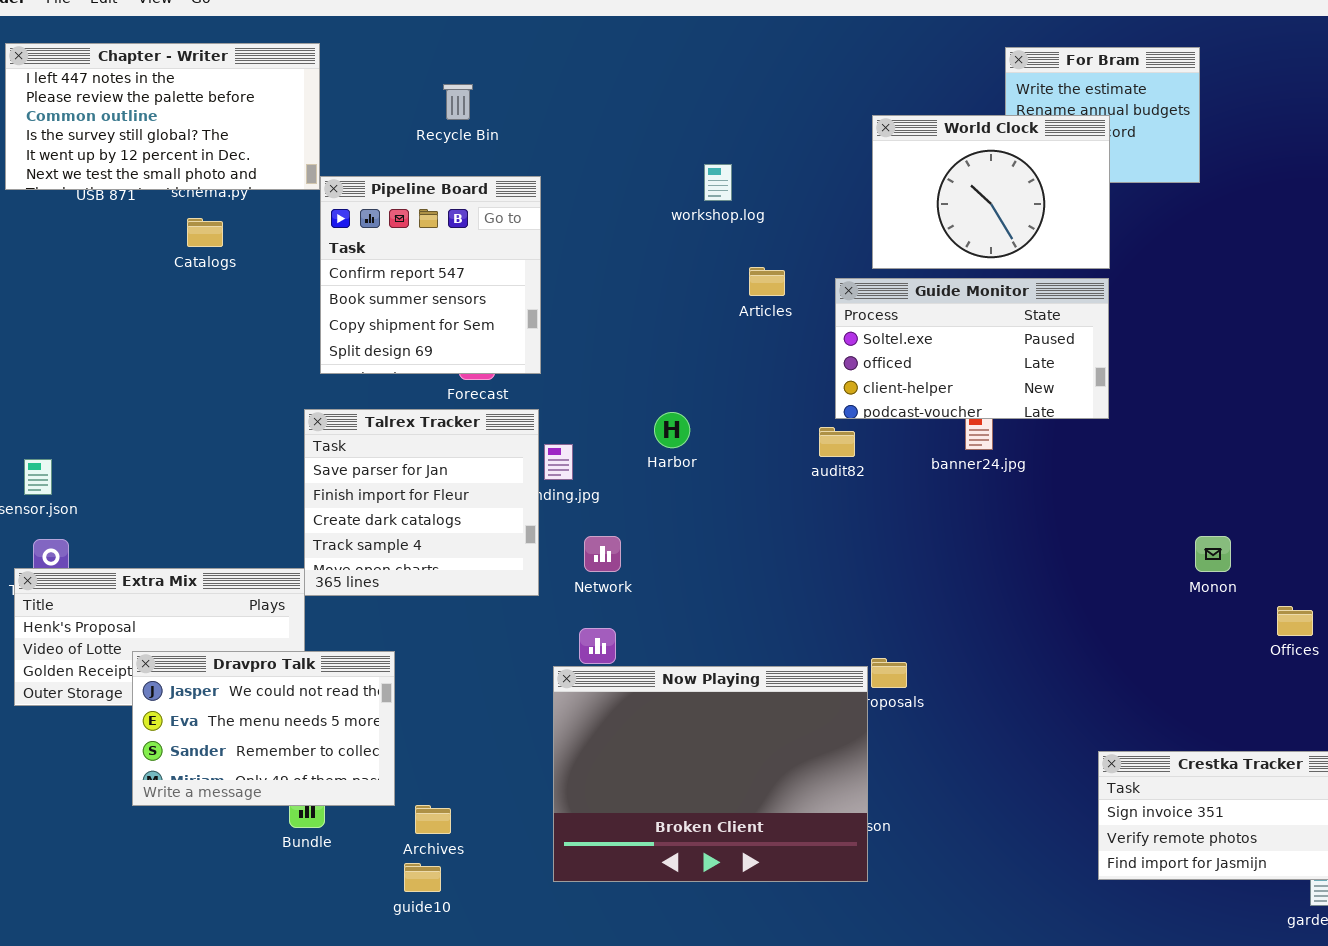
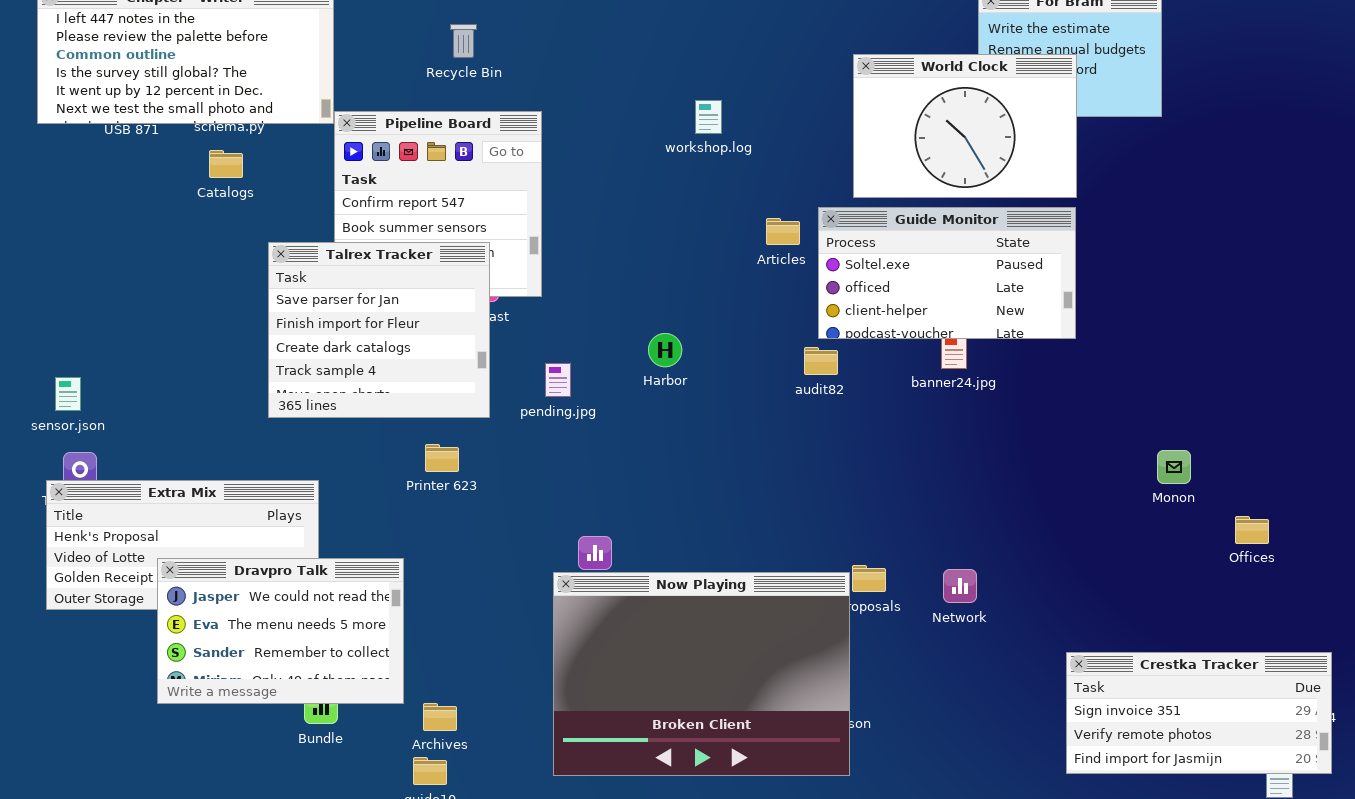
Articles: [749,267,785,296] -> [766,218,800,245], moved
Talrex Tracker: [304,409,539,596] -> [268,242,490,418], moved
Network: [584,536,621,572] -> [943,569,977,603], moved

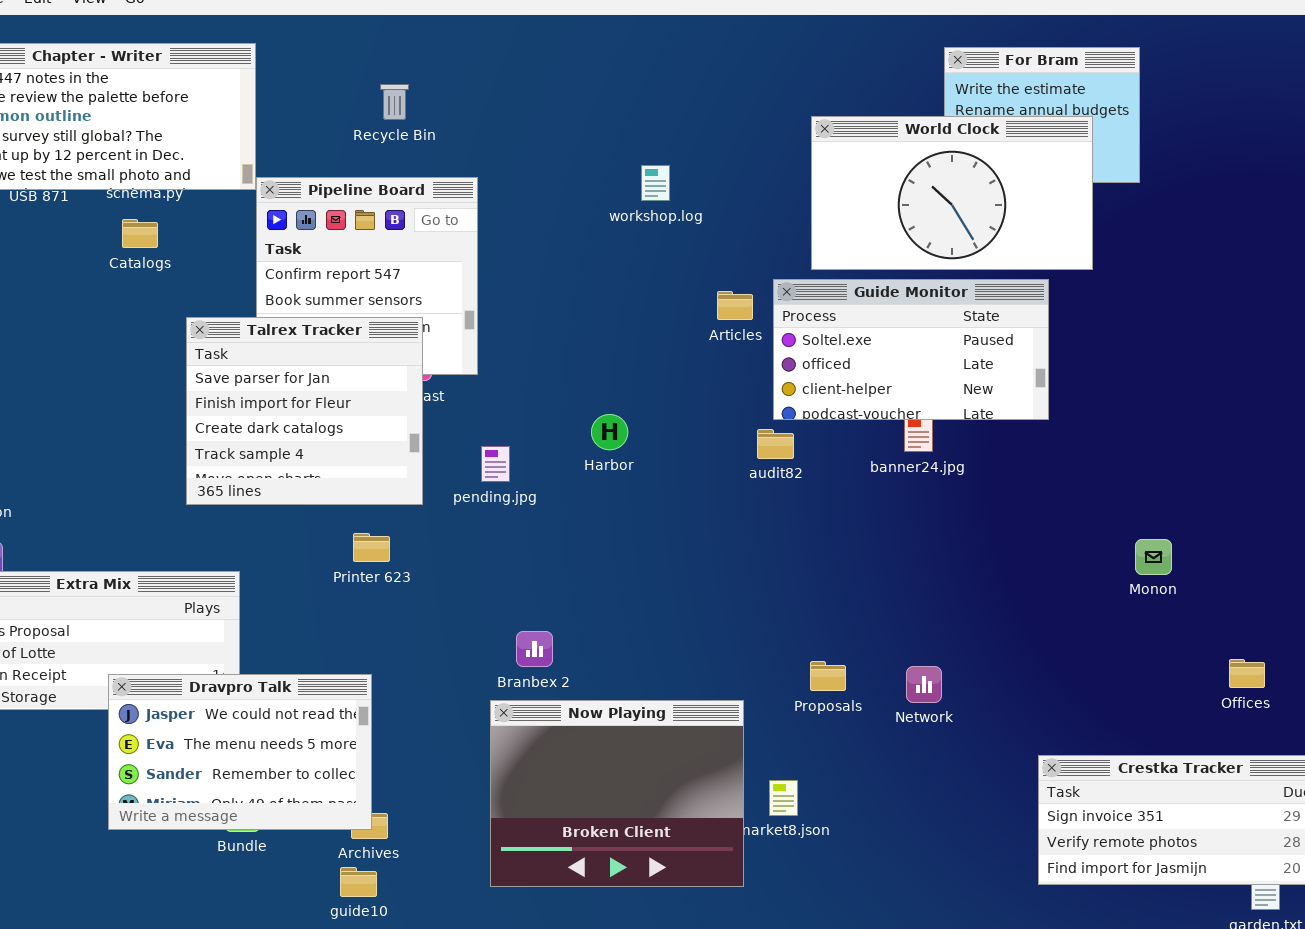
World Clock: [853,54,1077,198] -> [811,116,1093,270], resized
Offices: [1235,516,1269,544] -> [1229,659,1265,688], moved
Dravpro Talk: [157,558,404,704] -> [108,674,372,830], moved
Now Playing: [553,572,850,776] -> [490,700,744,887], resized

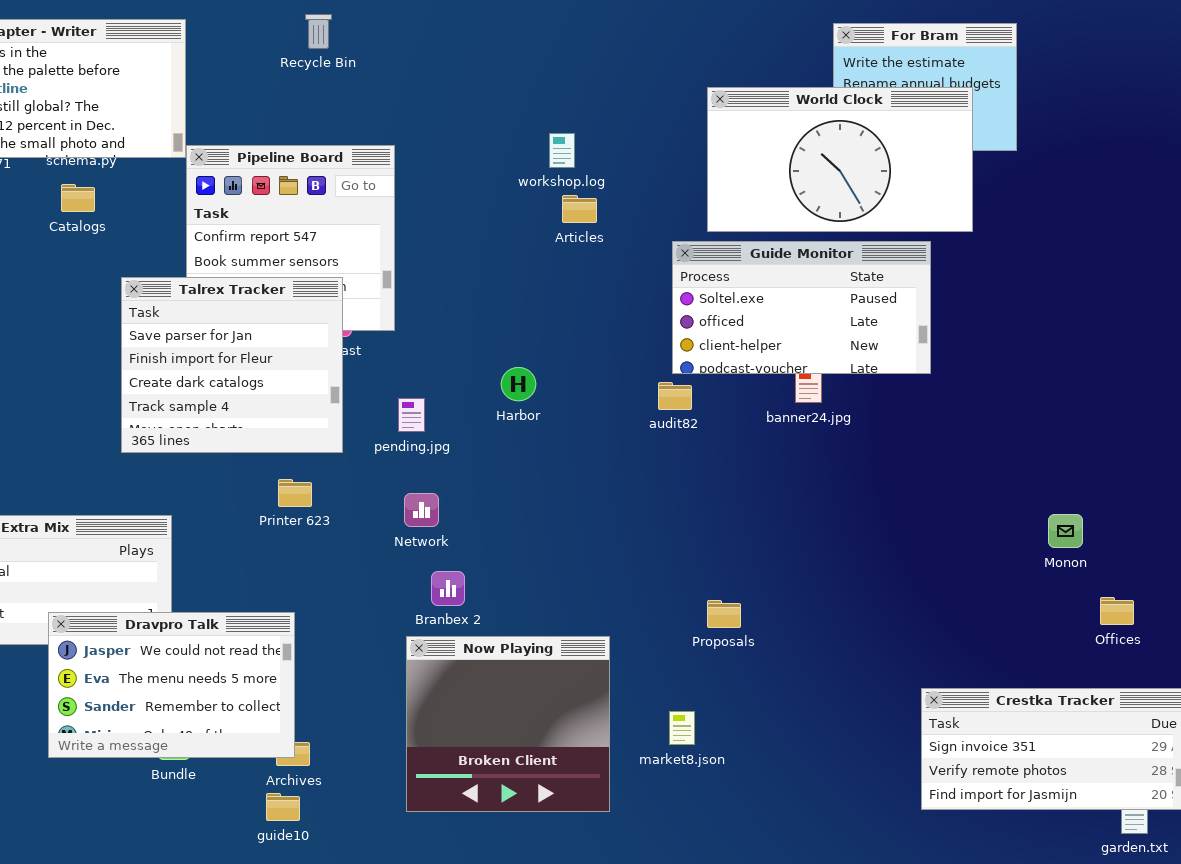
Recycle Bin: [380,84,409,120] -> [305,14,332,49], moved
Articles: [717,291,753,320] -> [562,195,597,223], moved
Monon: [1135,539,1172,575] -> [1048,514,1083,548], moved
Network: [906,666,942,703] -> [404,493,439,527], moved
Now Playing: [490,700,744,887] -> [406,636,610,812], resized

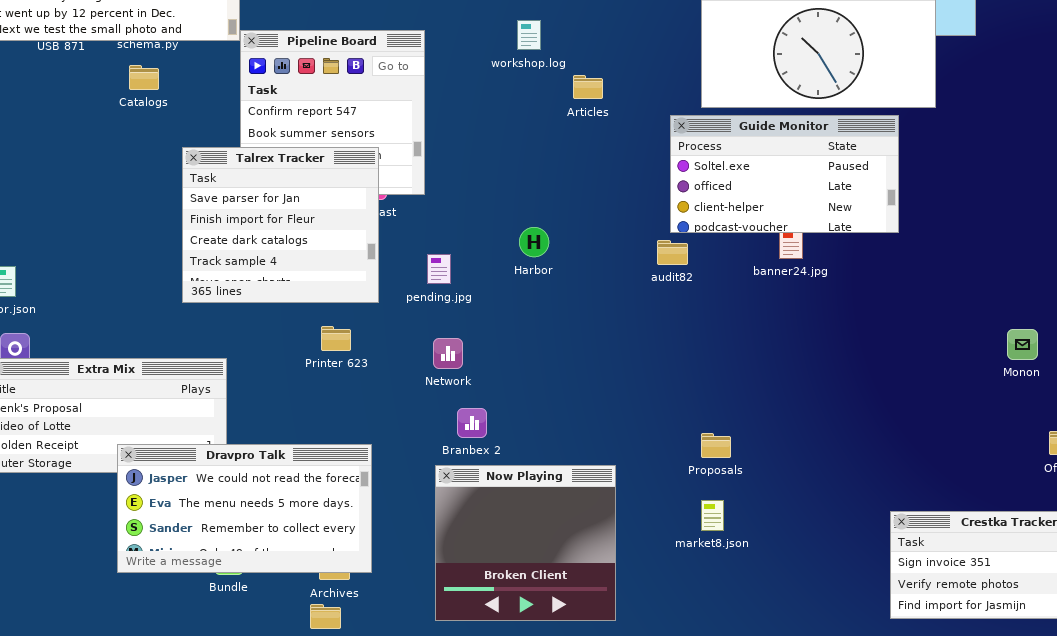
workshop.log: [549,133,575,168] -> [517,20,541,50], moved
Monon: [1048,514,1083,548] -> [1007,329,1038,360], moved
Dravpro Talk: [48,612,295,758] -> [117,444,372,573], resized
market8.json: [669,711,695,745] -> [701,500,724,531], moved

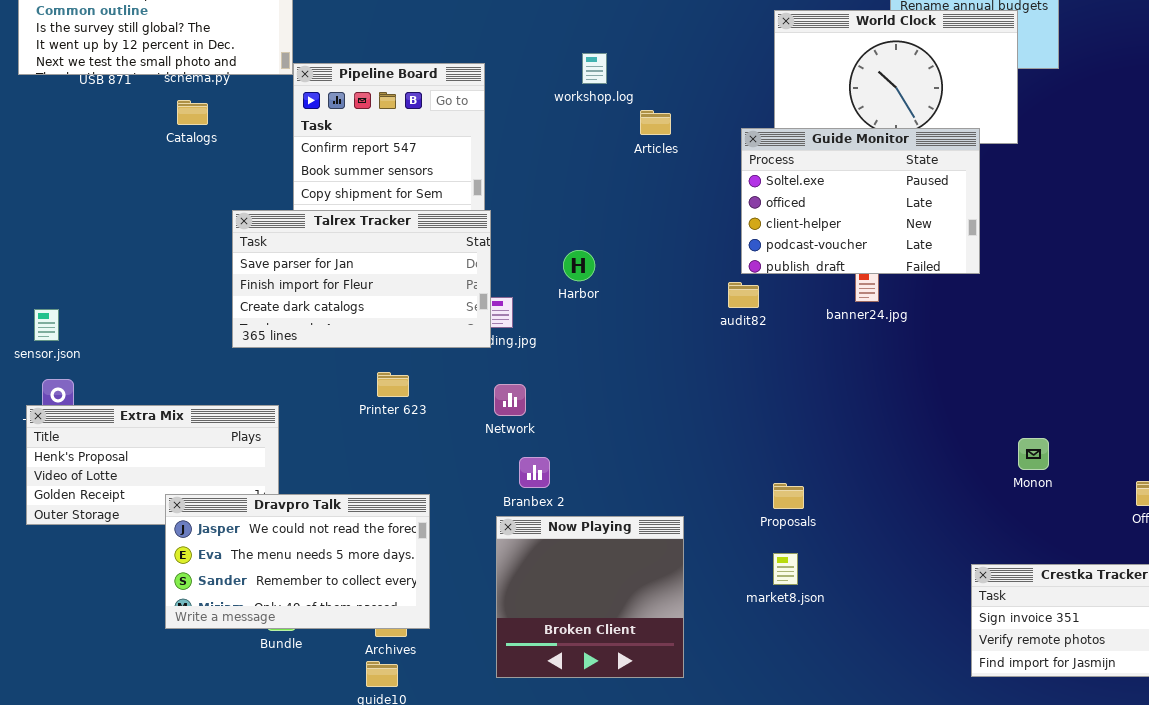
Guide Monitor: [670,115,899,233] -> [741,128,980,274], resized
Talrex Tracker: [182,147,379,303] -> [232,210,491,348], resized
Harbor: [519,227,549,257] -> [563,250,595,281], moved
Monon: [1007,329,1038,360] -> [1018,438,1049,470], moved

